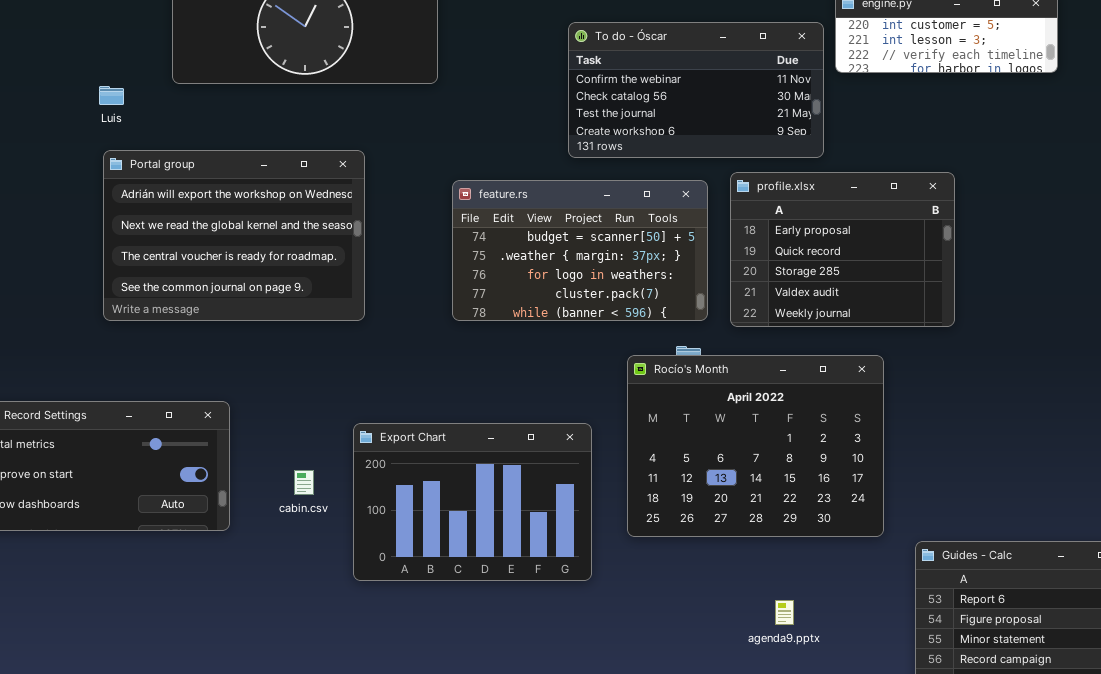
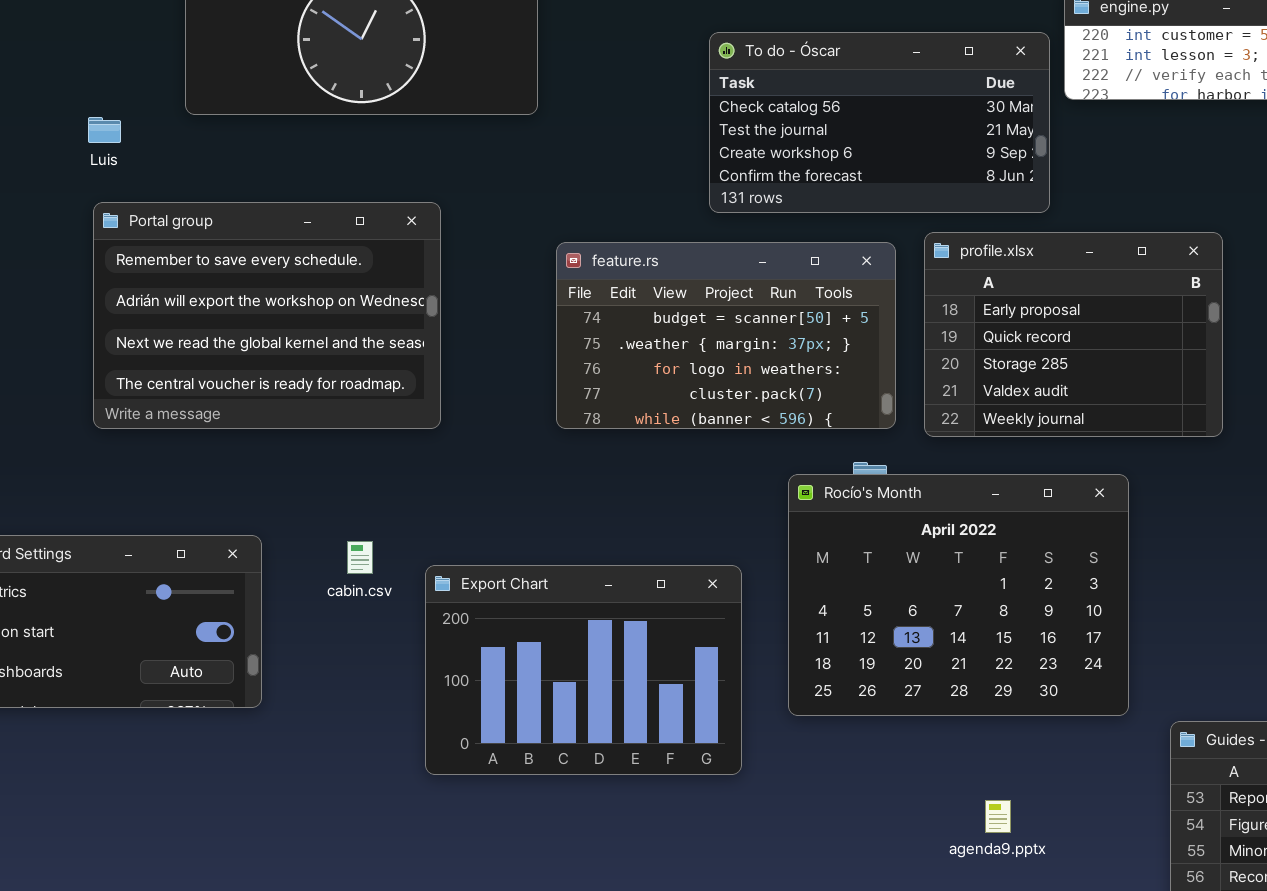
To do - Óscar: [568,22,824,158] -> [709,32,1050,213], scrolled down 1 row
Portal group: [103,150,365,321] -> [93,202,441,429], scrolled up 1 row
cabin.csv: [294,470,314,495] -> [347,541,373,574], moved

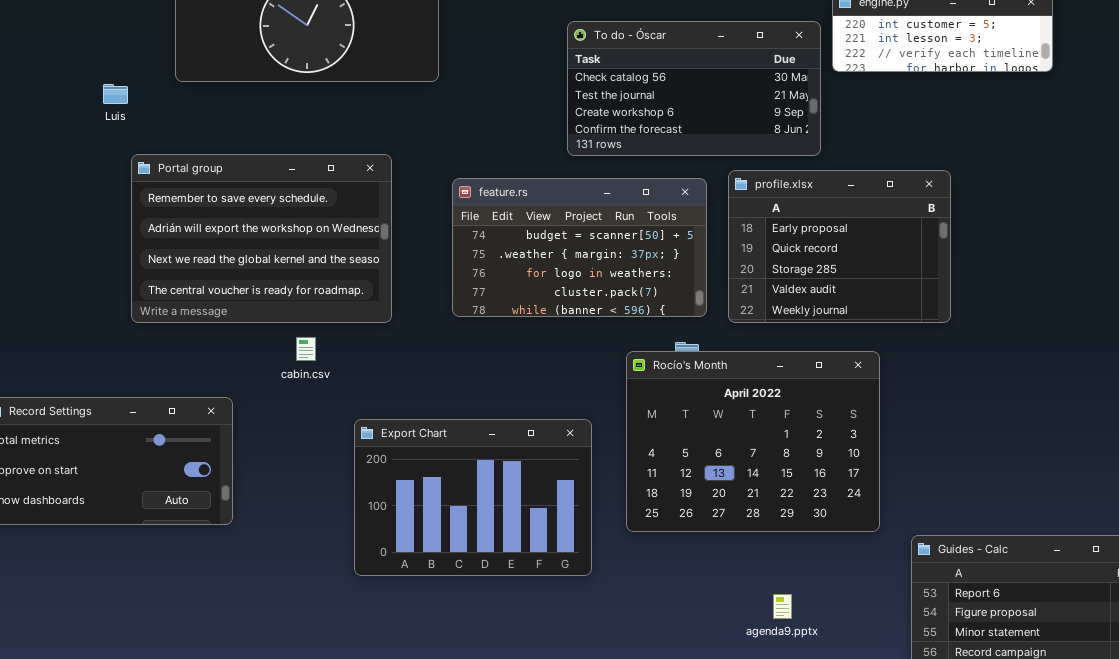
Portal group: [93,202,441,429] -> [131,154,392,323], moved
cabin.csv: [347,541,373,574] -> [296,337,316,361], moved

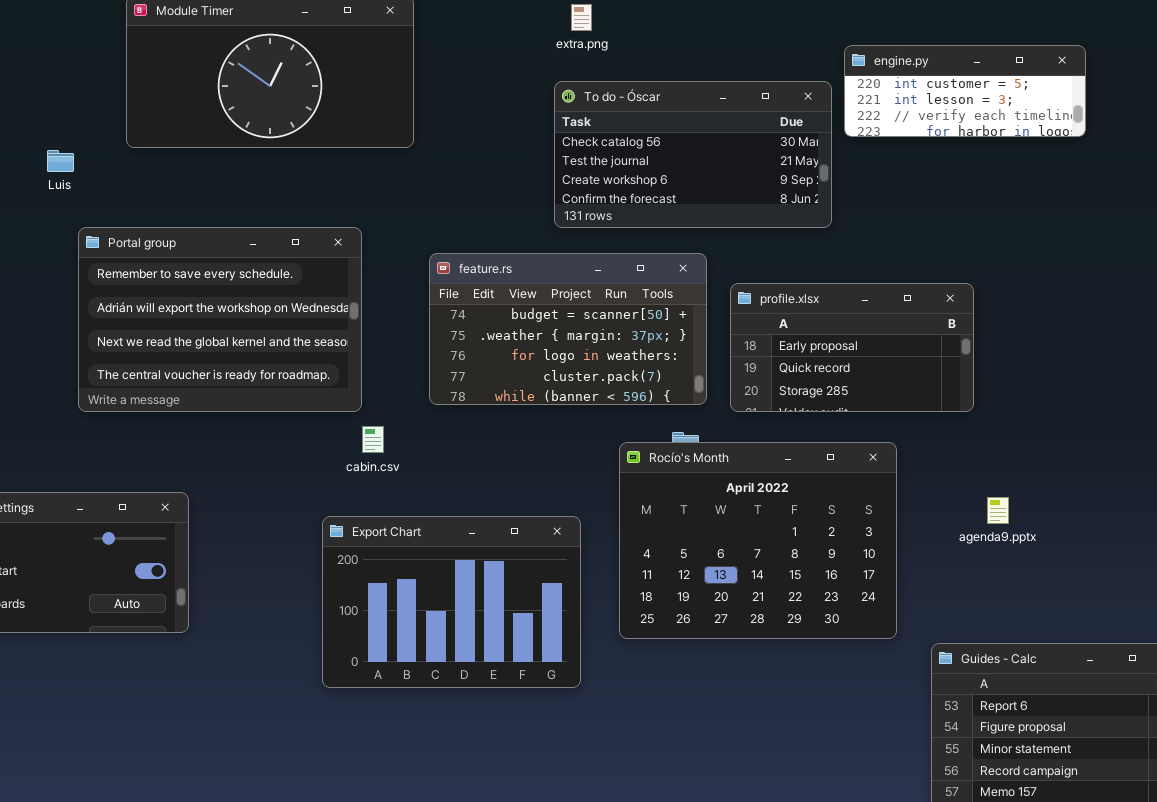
profile.xlsx: [728,170,951,323] -> [730,283,974,412], resized
cabin.csv: [296,337,316,361] -> [362,426,384,453], moved
agenda9.pptx: [773,594,792,619] -> [987,497,1009,524], moved

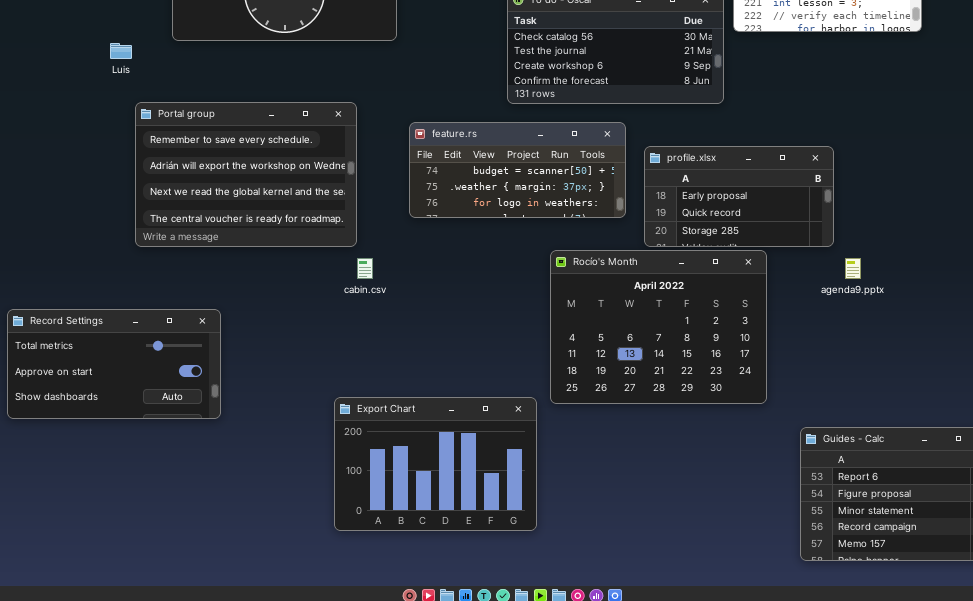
feature.rs: [429,253,707,405] -> [409,122,626,218], resized
Rocío's Month: [619,442,897,639] -> [550,250,767,404], moved
agenda9.pptx: [987,497,1009,524] -> [845,258,861,279], moved
Export Chart: [322,516,581,688] -> [334,397,537,531], moved

